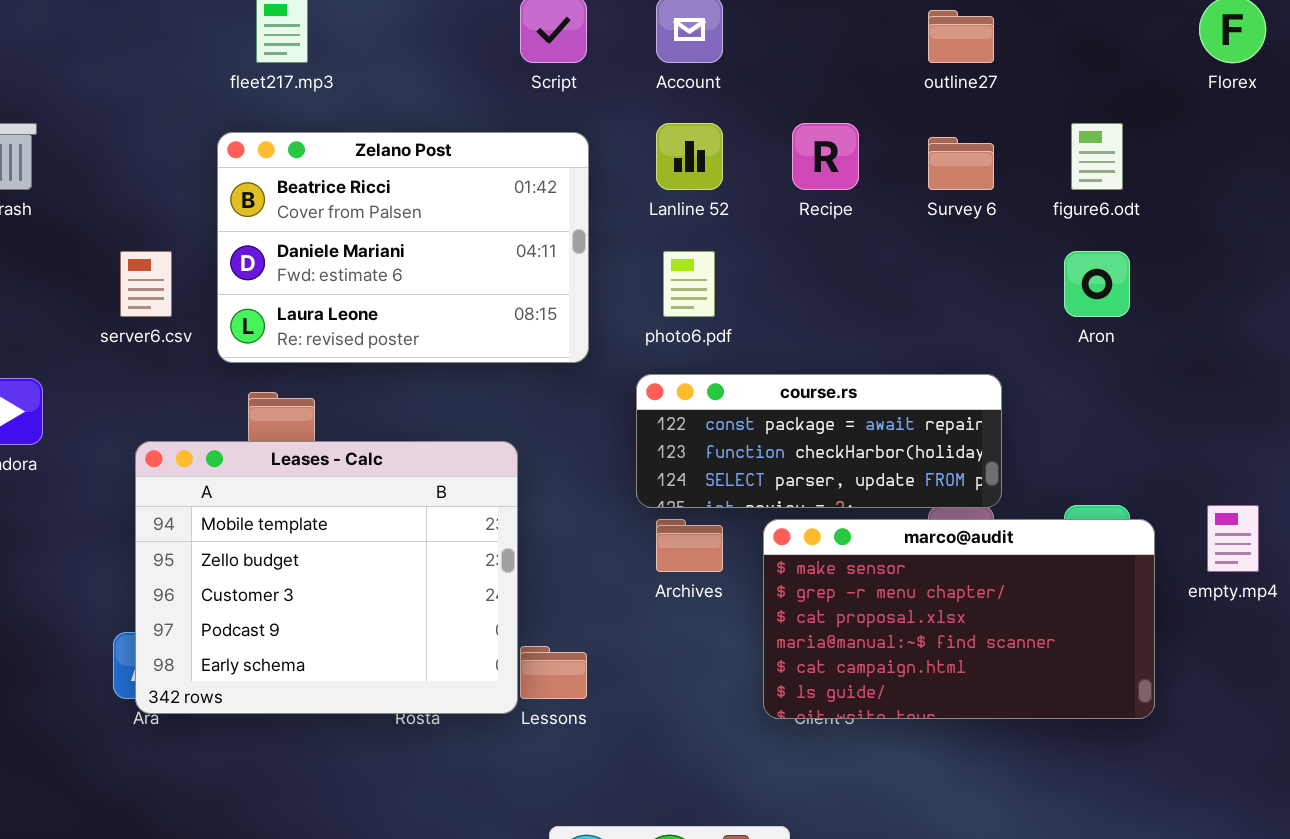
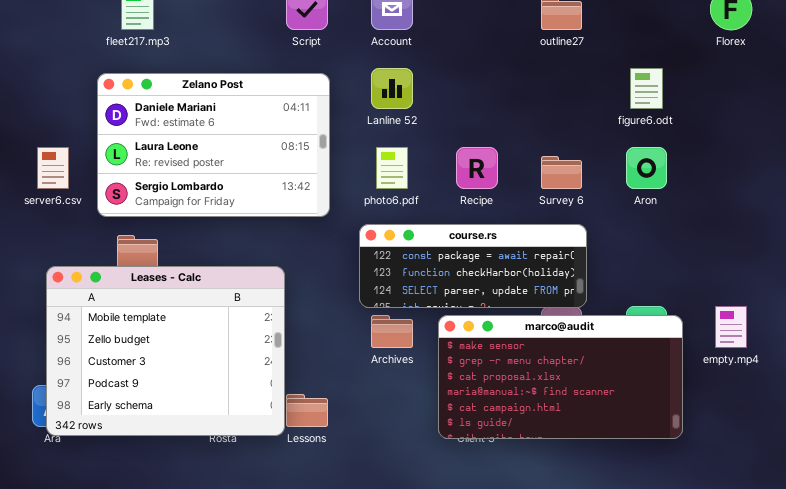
Recipe: [792,123,859,190] -> [456,147,498,189], moved
Zelano Post: [217,132,589,363] -> [97,73,330,217], scrolled down 1 row
Survey 6: [928,137,994,190] -> [541,156,582,189], moved

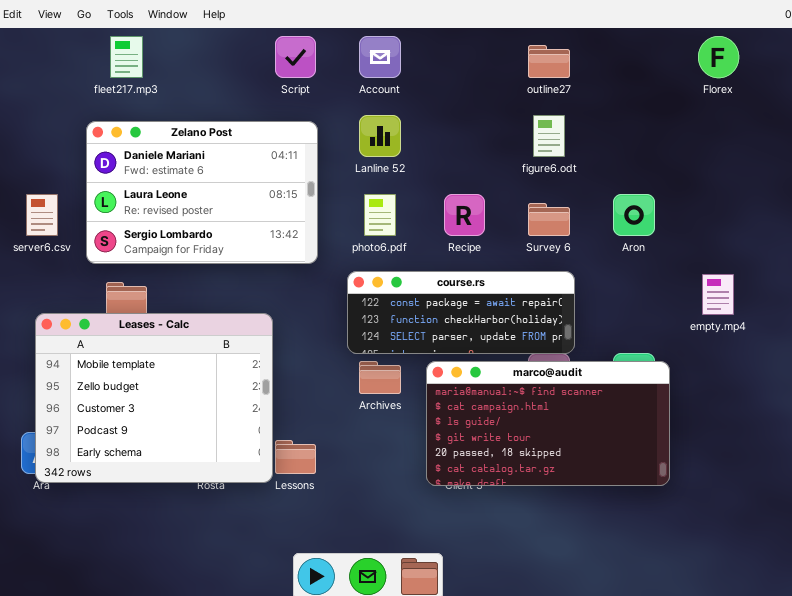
figure6.odt: [630,68,663,109] -> [533,115,565,157], moved
empty.mp4: [715,306,747,348] -> [702,274,734,315], moved
marco@audit: [438,315,683,439] -> [426,361,670,486], scrolled down 3 rows

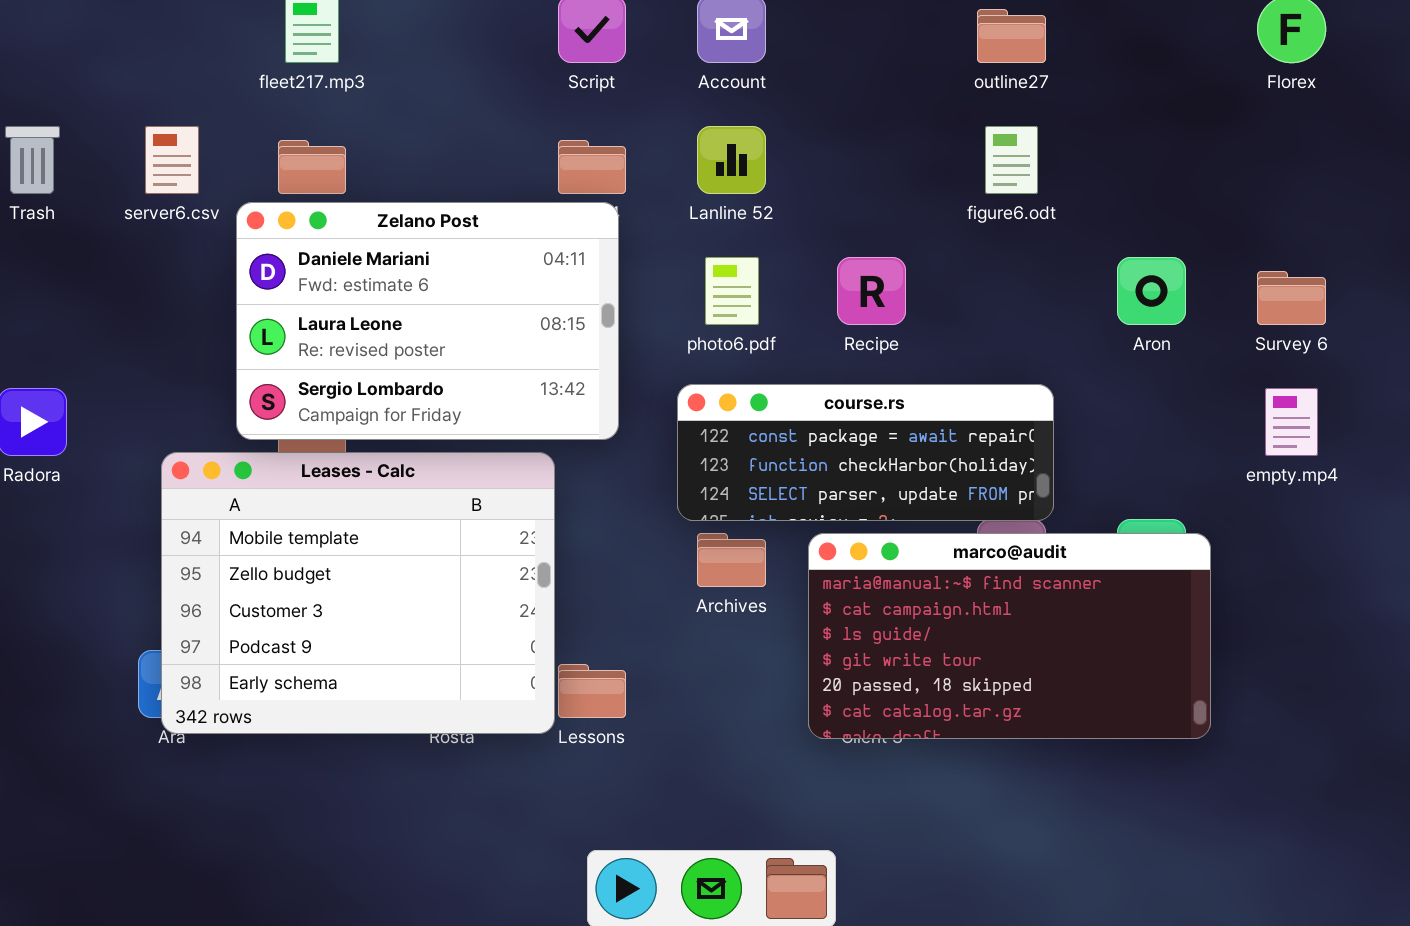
Zelano Post: [86,121,318,264] -> [236,202,619,440], moved
server6.csv: [26,194,58,236] -> [145,126,199,194], moved
Survey 6: [528,203,570,236] -> [1257,271,1326,325], moved

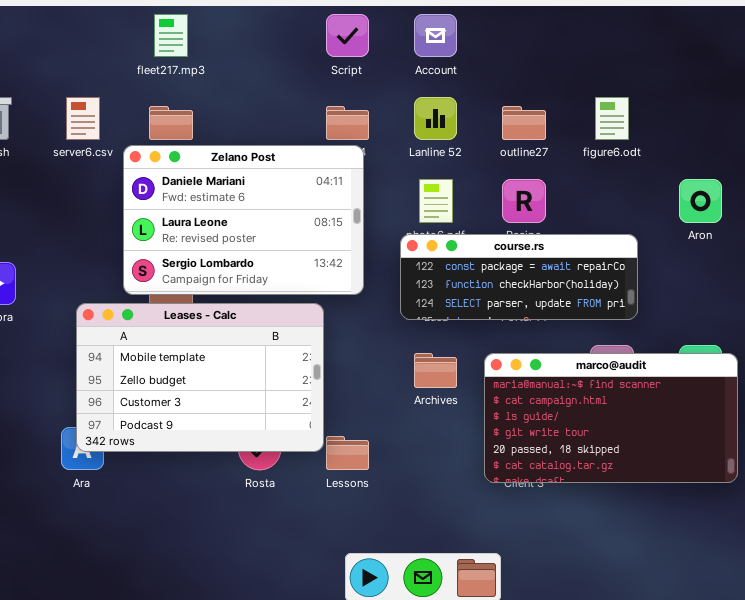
outline27: [977,9,1046,63] -> [502,106,546,140], moved
course.rs: [677,384,1054,521] -> [400,234,638,320], moved
Leases - Calc: [161,452,555,734] -> [76,303,324,452], resized

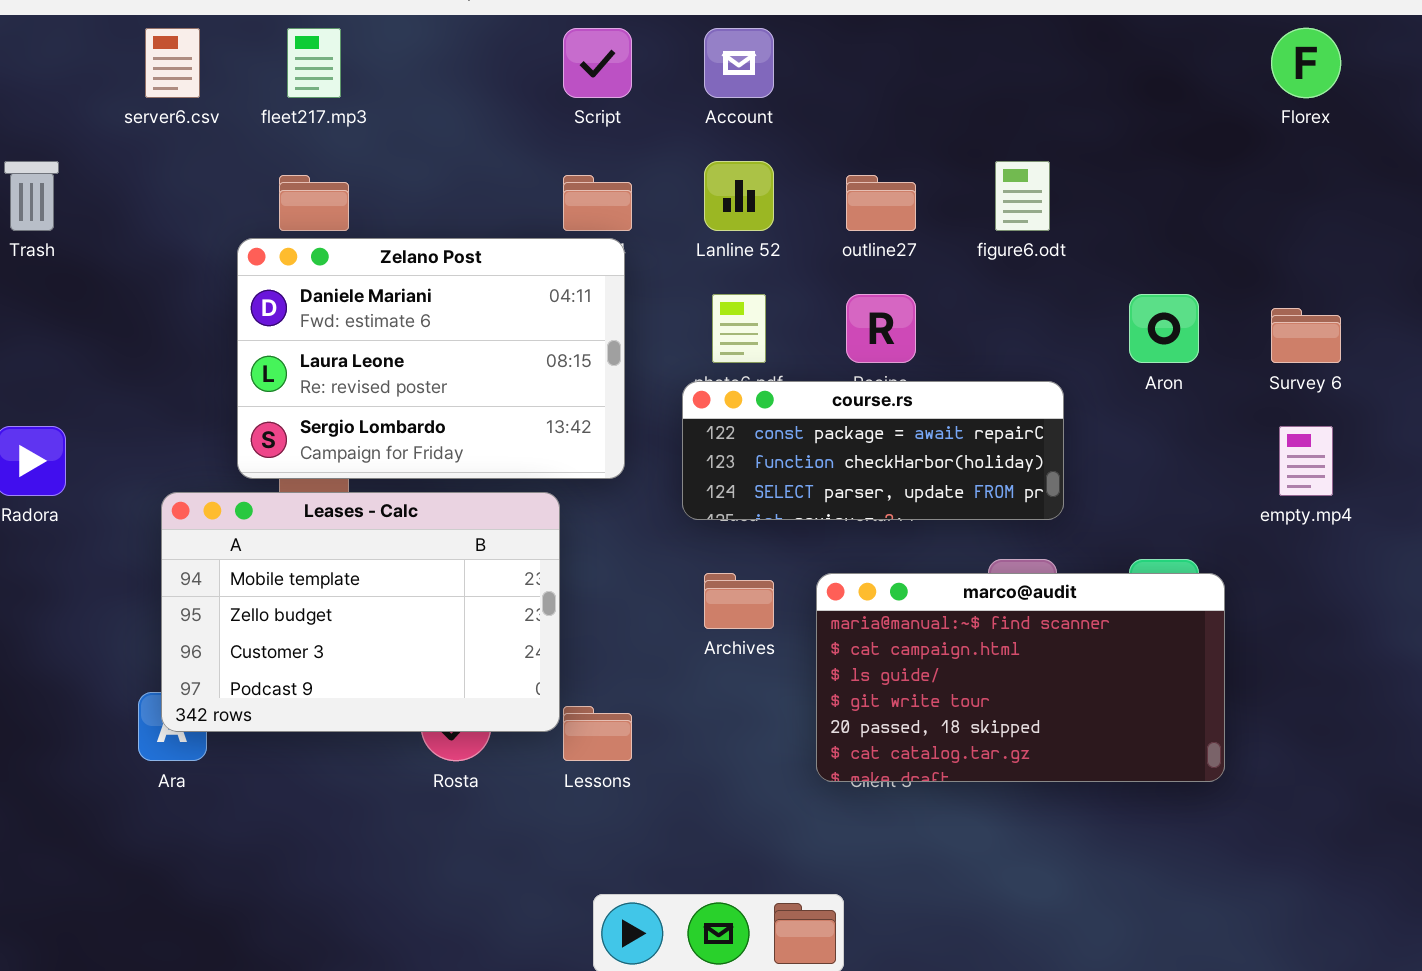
server6.csv: [66,97,100,140] -> [145,28,200,98], moved

